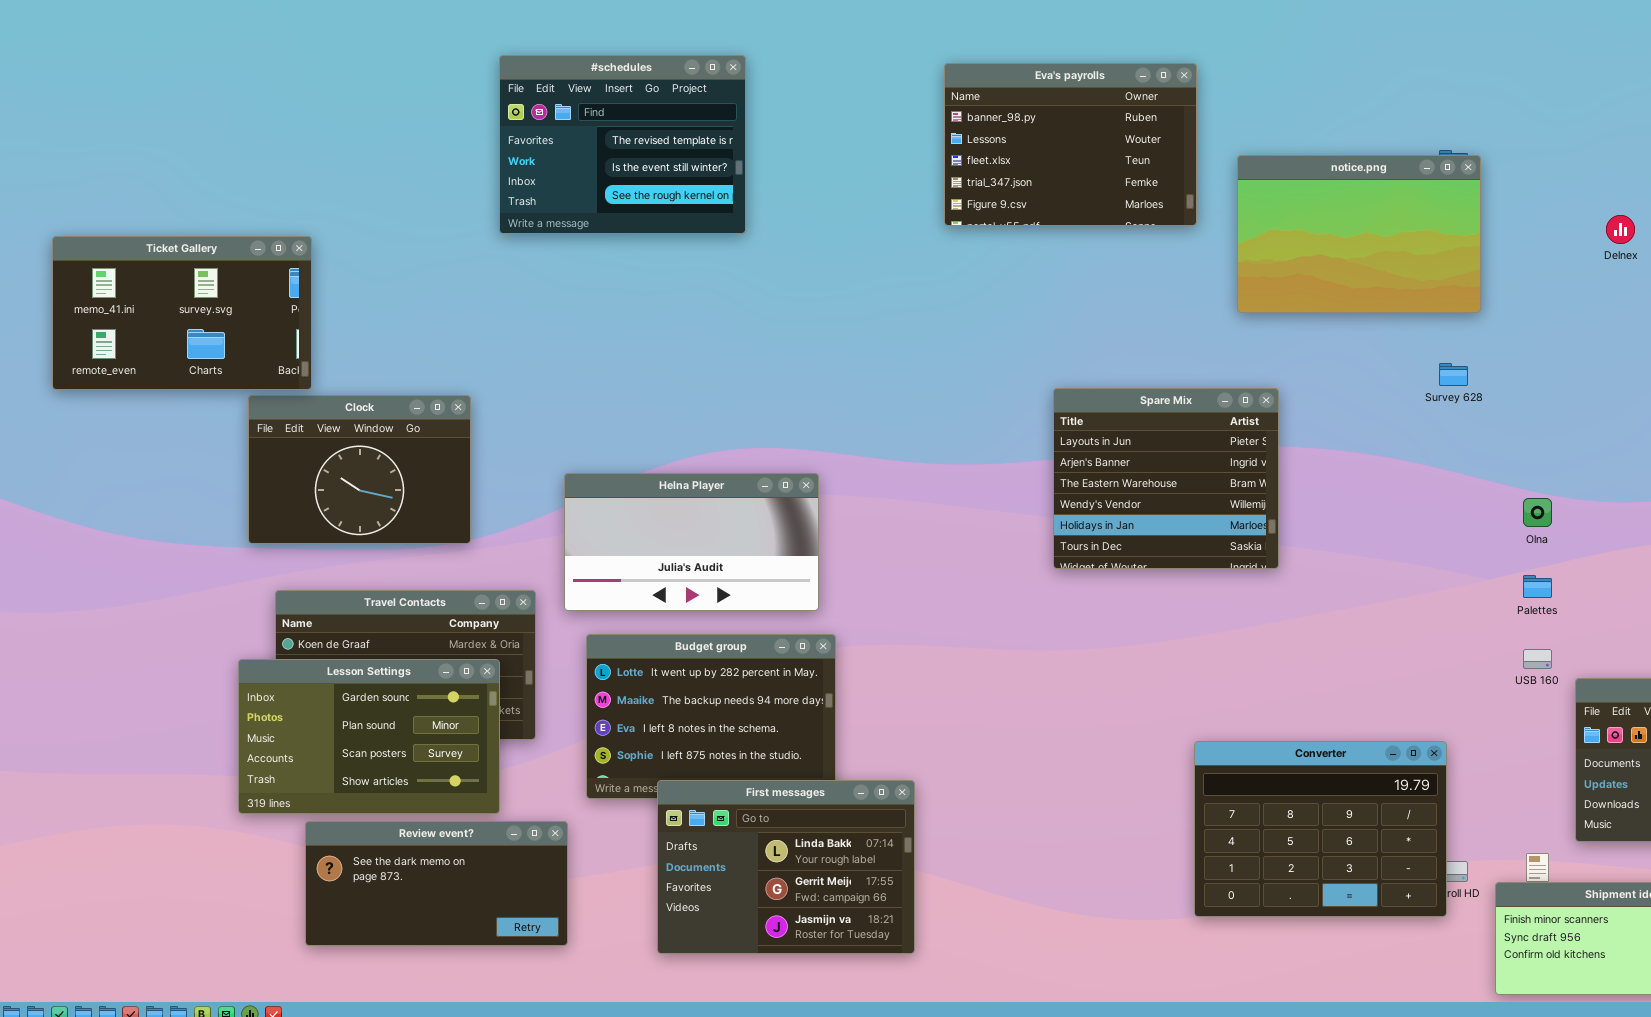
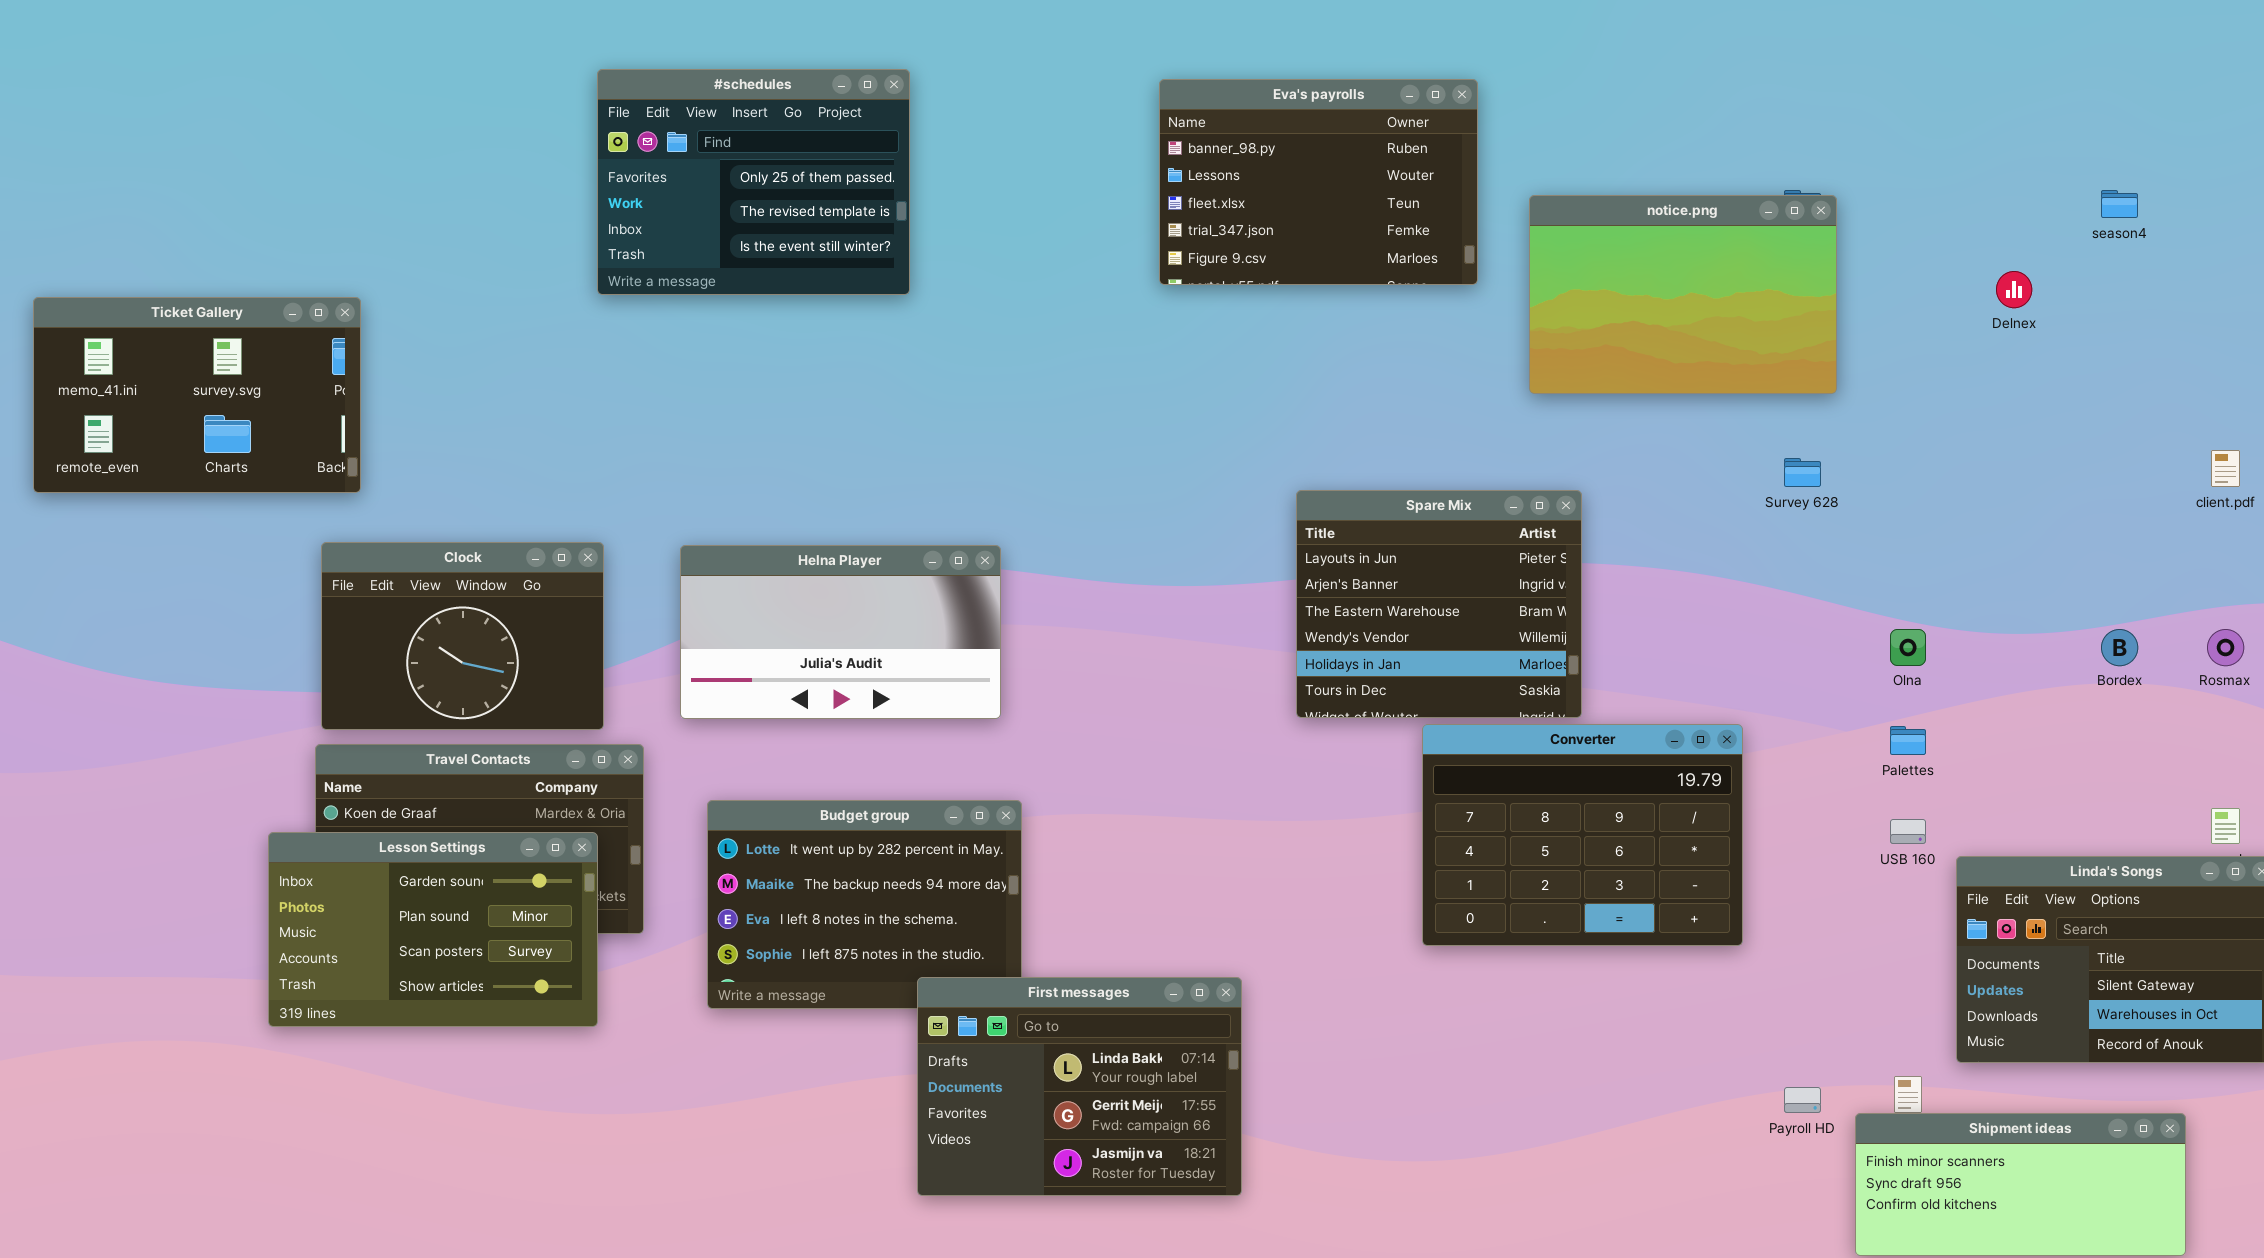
#schedules: [499,55,746,234] -> [597,69,910,295], scrolled up 1 row
Clock: [248,395,471,544] -> [321,542,604,730], moved
Helna Player: [564,473,819,611] -> [680,545,1001,719], moved
Converter: [1194,741,1447,917] -> [1422,724,1743,946], moved
First messages: [657,780,915,954] -> [917,977,1242,1196], moved
Review event?: [305,821,568,946] -> none, closed

